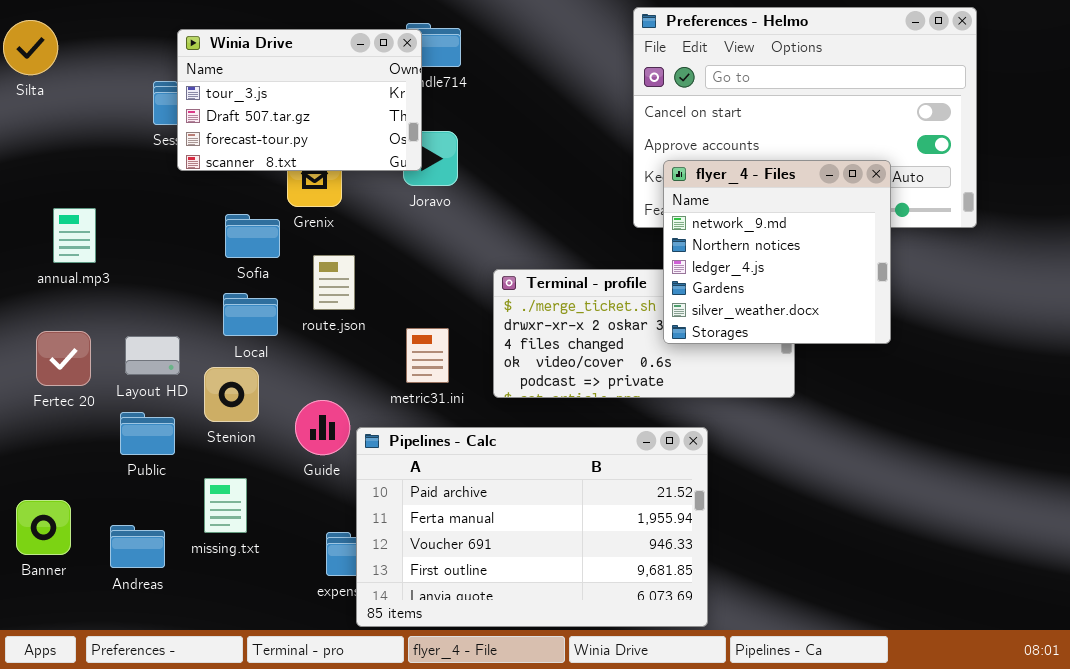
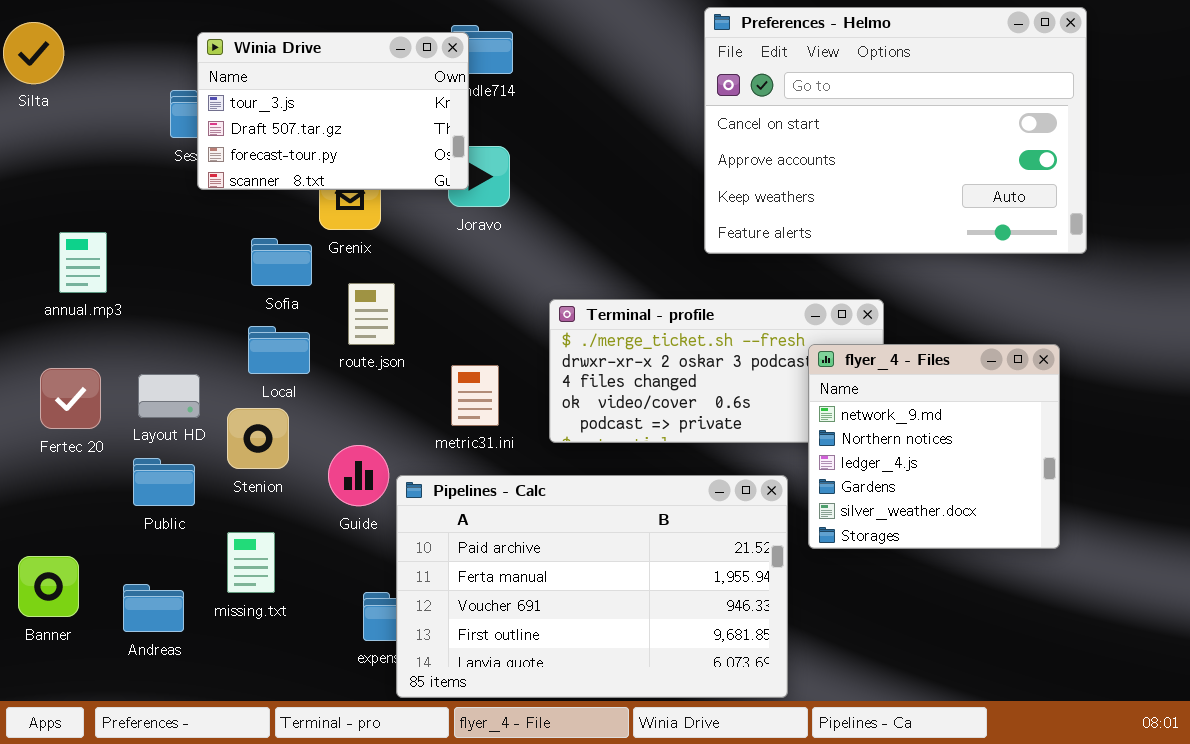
flyer_4 - Files: [663,160,891,344] -> [808,344,1060,549], moved

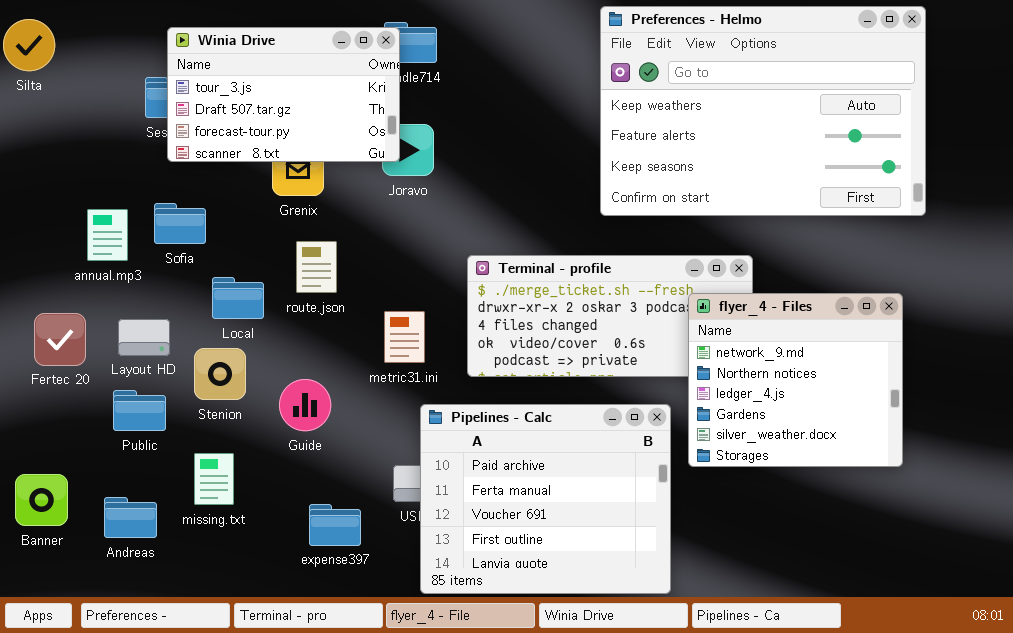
Preferences - Helmo: [704,7,1087,254] -> [600,6,926,216], scrolled down 2 rows
annual.mp3: [59,232,107,293] -> [87,209,128,261], moved
Sofia: [251,238,312,286] -> [154,203,206,244], moved
Pipelines - Calc: [396,475,788,698] -> [420,404,671,594], resized

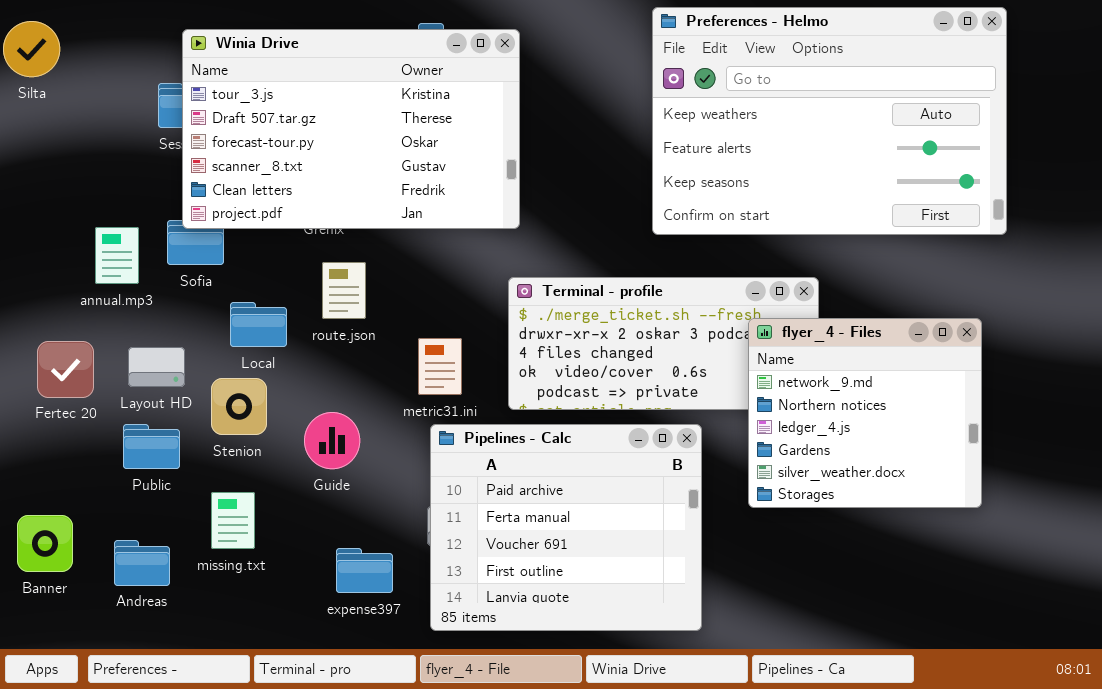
Winia Drive: [167,27,400,162] -> [182,29,520,229], resized
Pipelines - Calc: [420,404,671,594] -> [430,424,702,631], moved

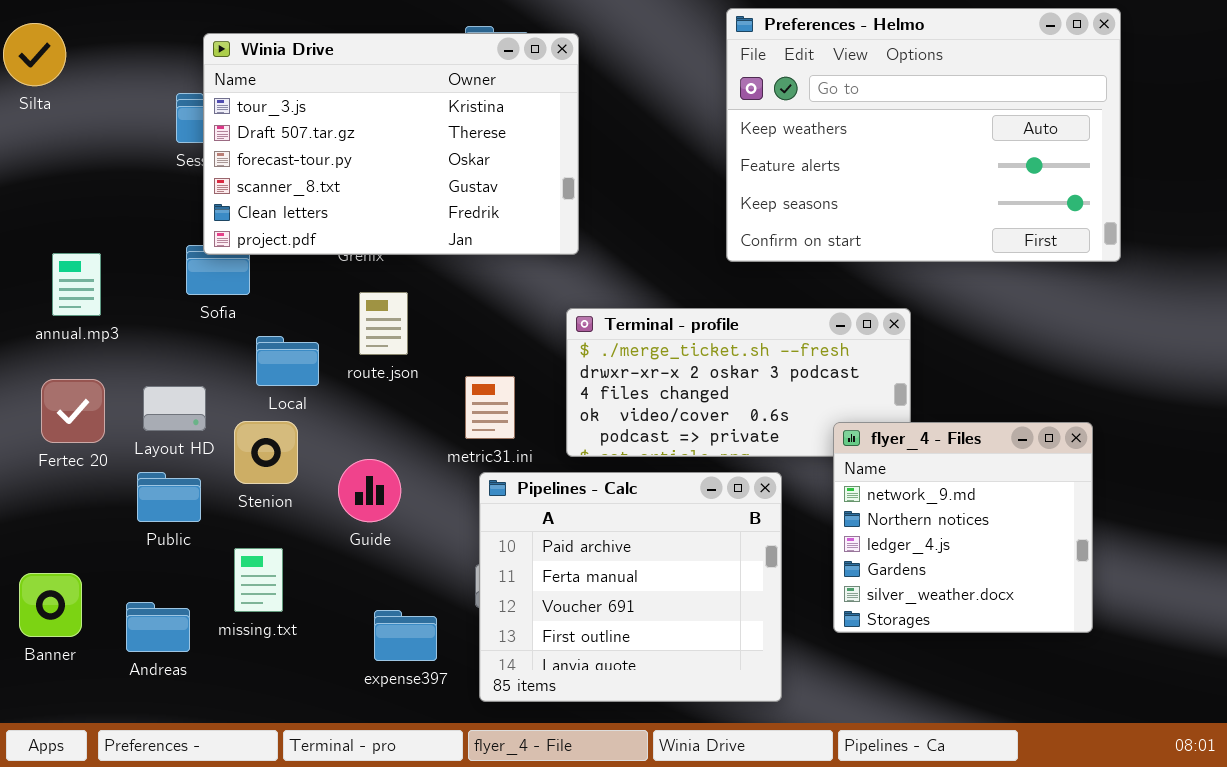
annual.mp3: [95,227,139,284] -> [52,253,101,316], moved
flyer_4 - Files: [748,318,982,508] -> [833,422,1093,633], moved

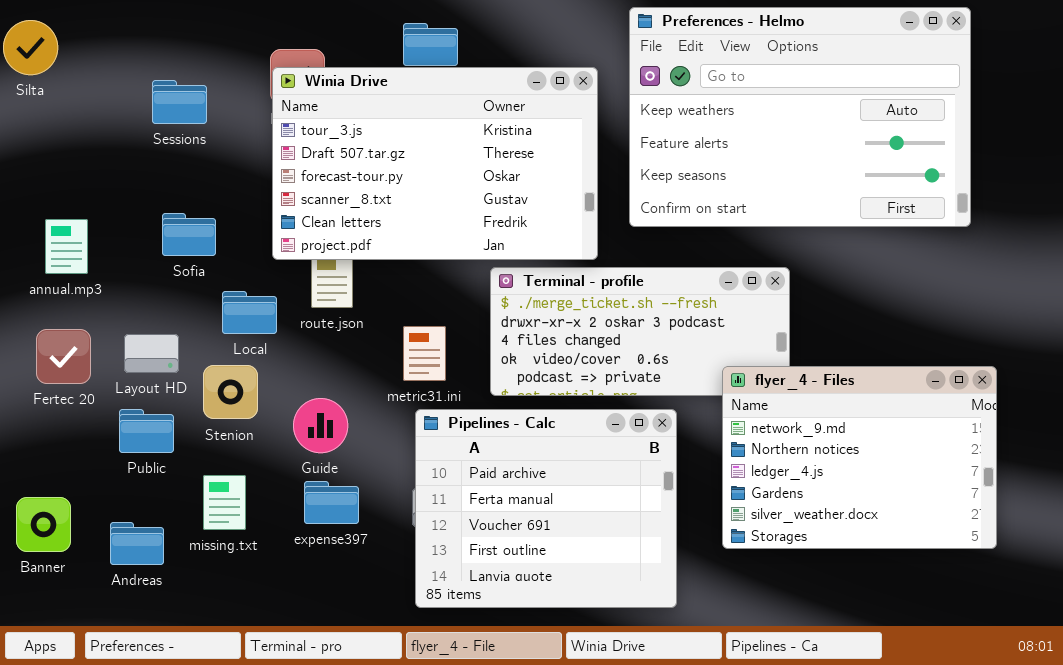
Winia Drive: [203,33,579,255] -> [272,67,598,260], moved
flyer_4 - Files: [833,422,1093,633] -> [722,366,997,549], resized
expense397: [374,610,437,661] -> [304,481,359,524], moved

